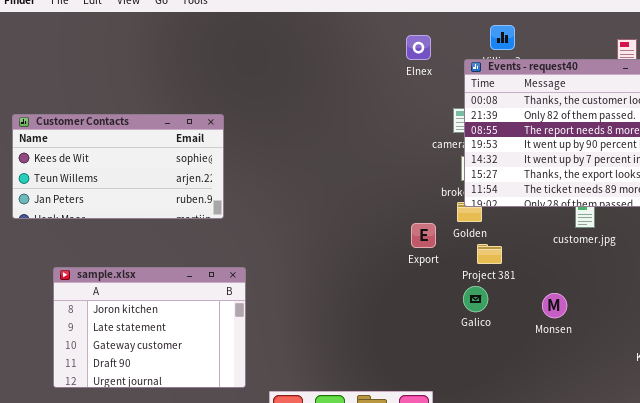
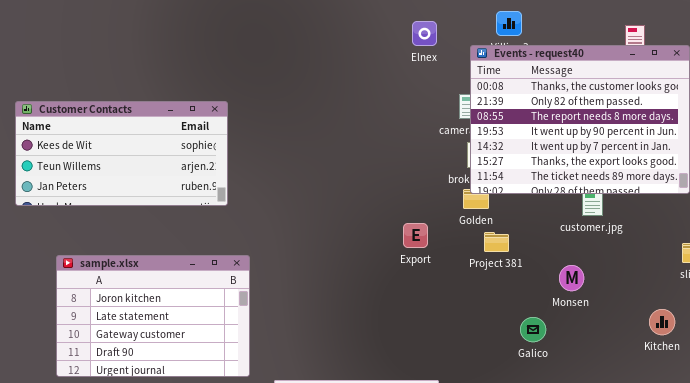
Export: [411,223,436,248] -> [403,223,428,248], moved
Galico: [463,286,488,312] -> [520,317,546,342], moved
Monsen: [542,293,567,318] -> [559,265,584,291], moved

